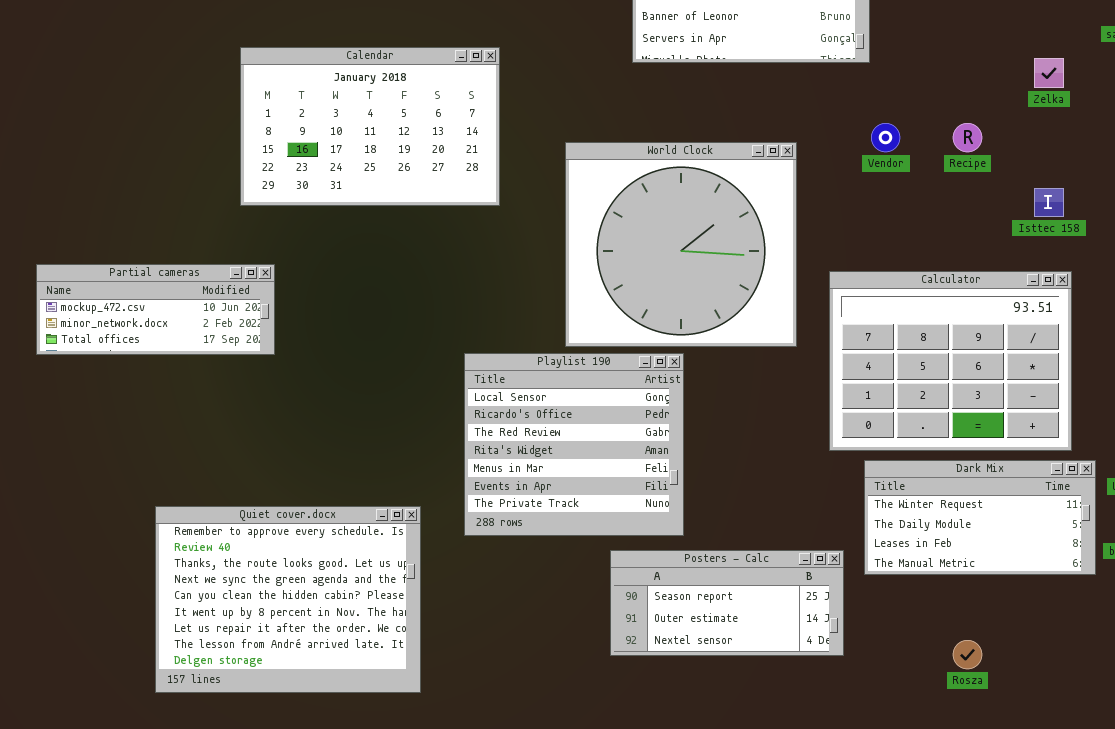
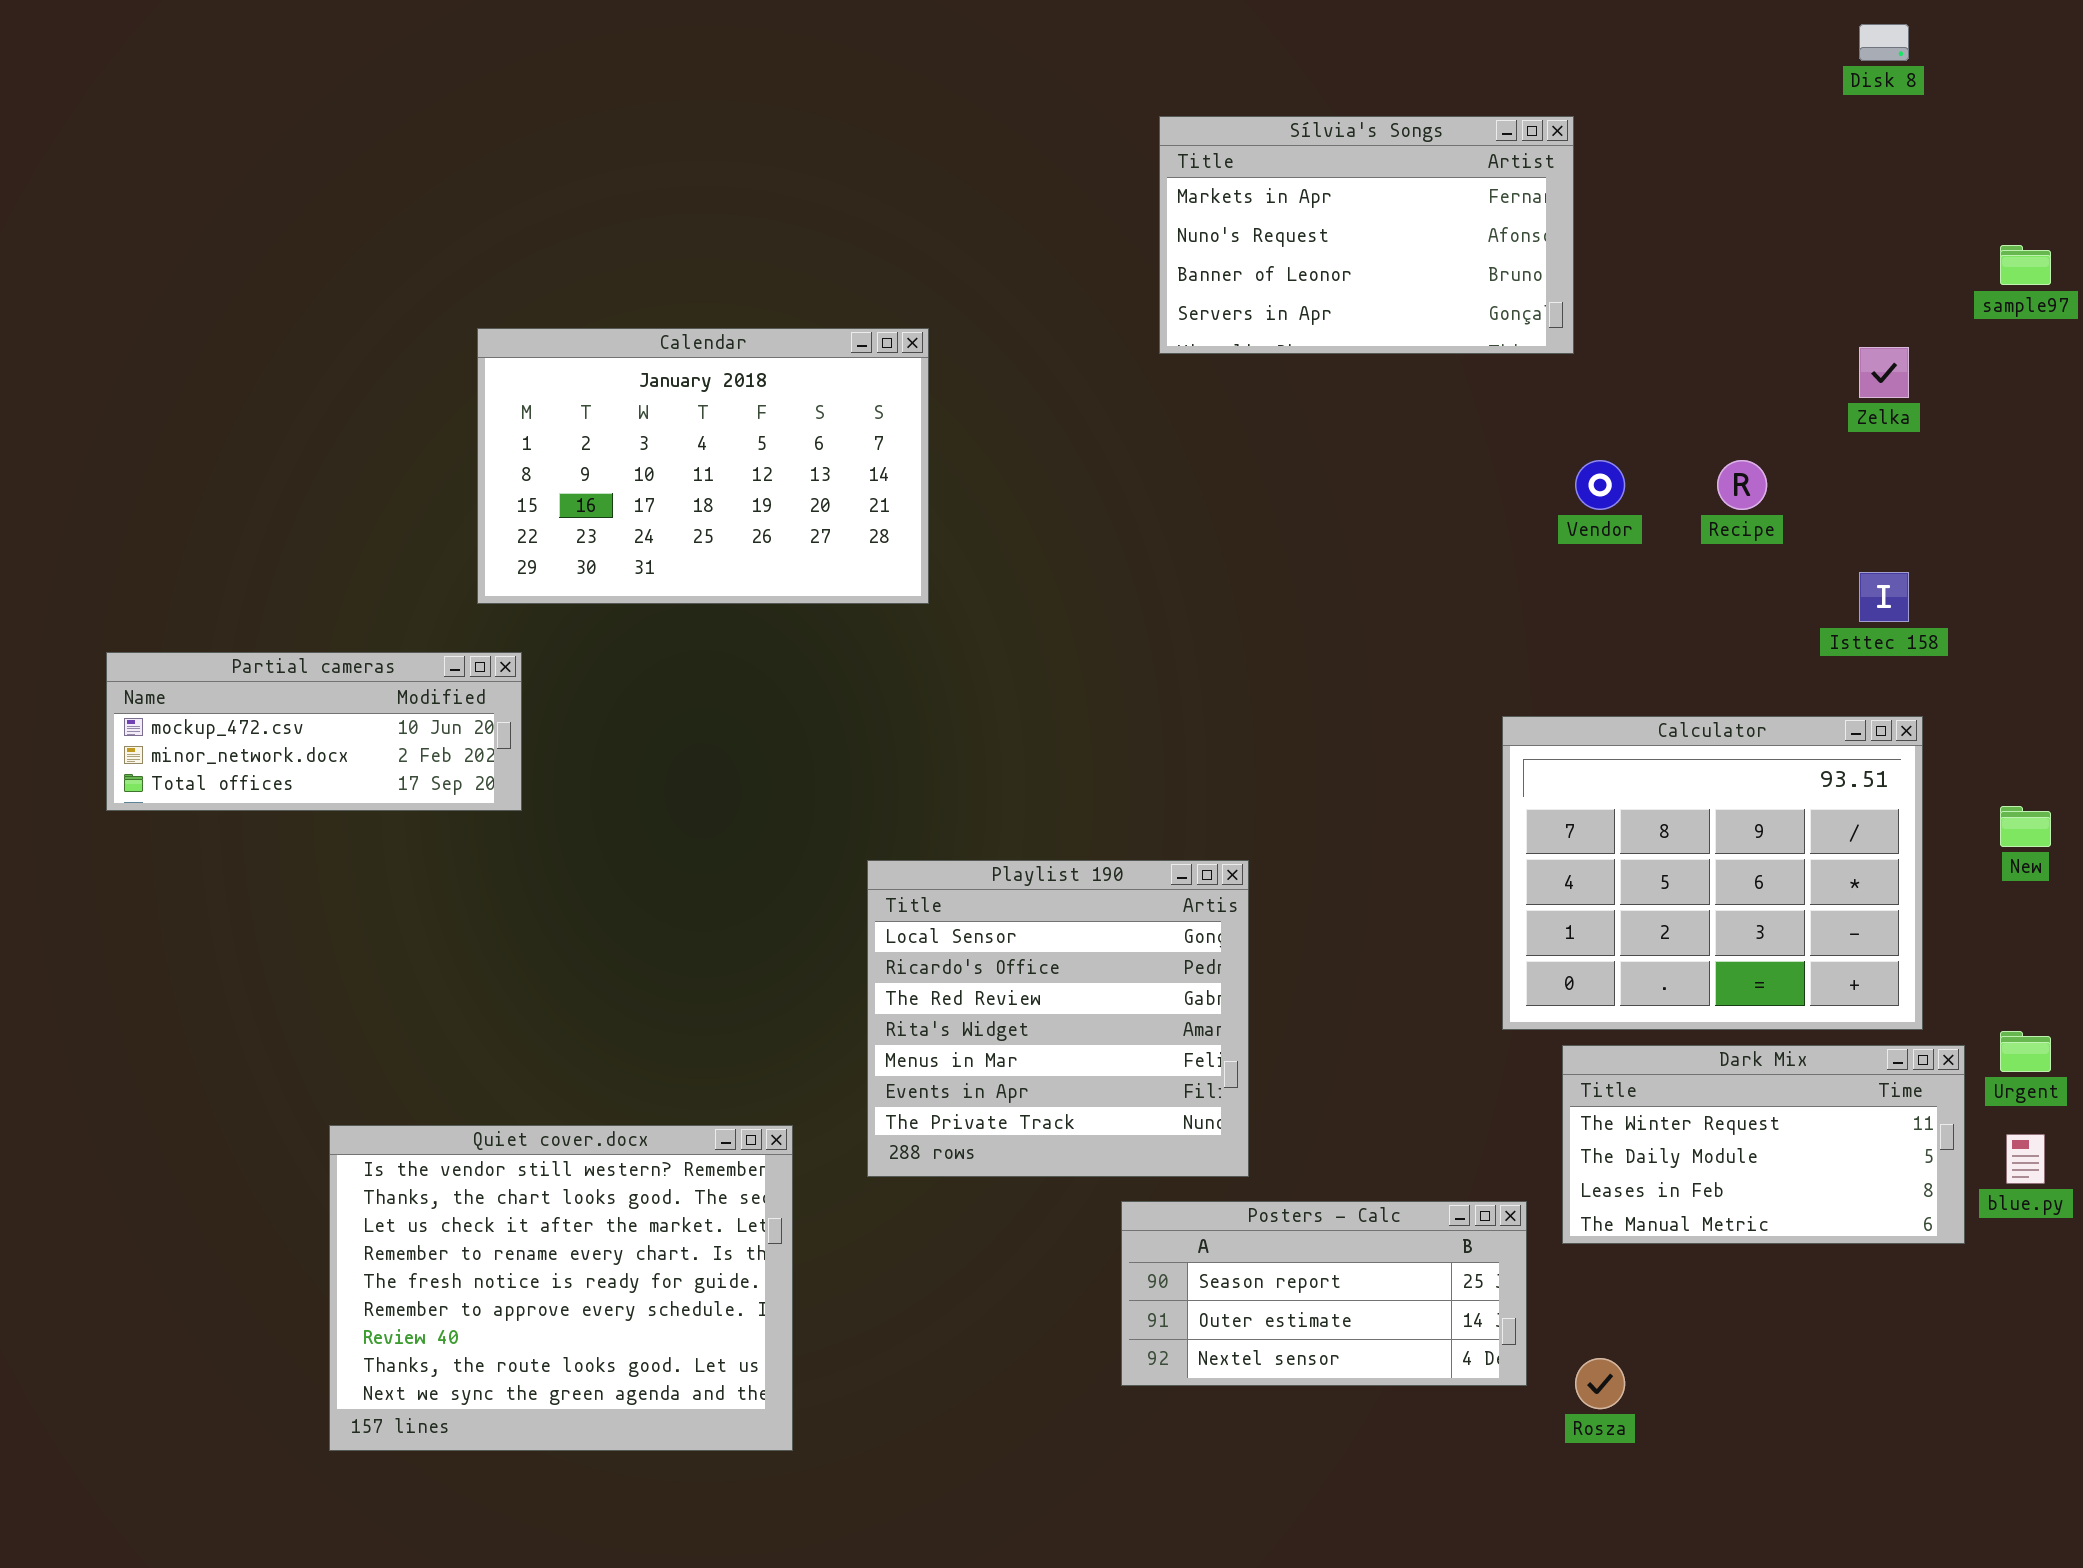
World Clock: [565,142,797,347] -> none, closed
Partial cameras: [36,264,275,355] -> [106,652,522,811], moved
Quiet cover.docx: [155,506,421,693] -> [329,1125,793,1451], scrolled up 5 rows
Rosza: [953,640,982,669] -> [1575,1358,1625,1409], moved

